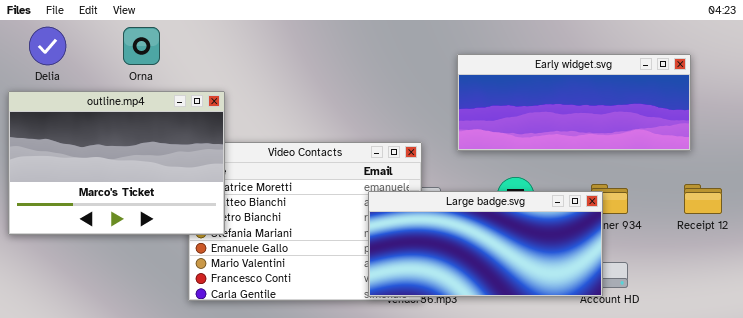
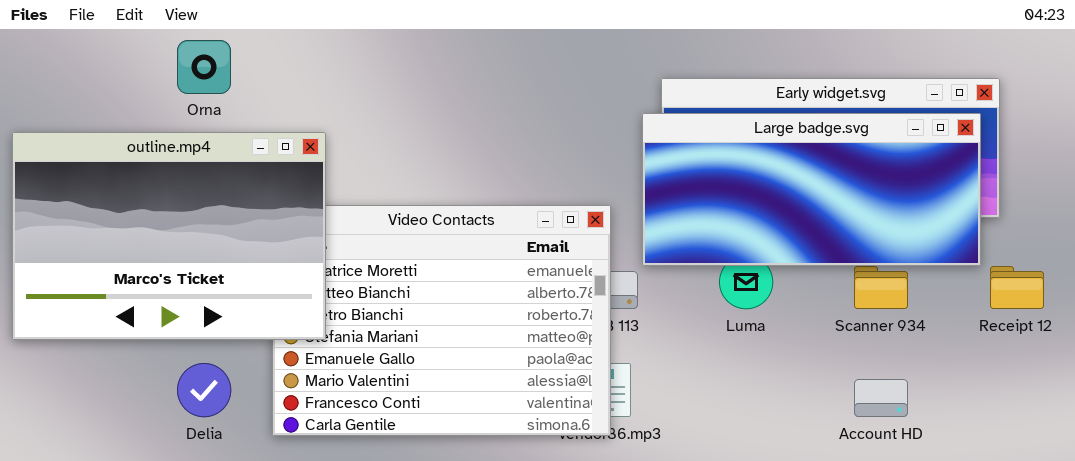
Delia: [29,27,66,65] -> [177,363,231,417], moved
Large badge.svg: [368,191,603,297] -> [642,113,981,266], moved

